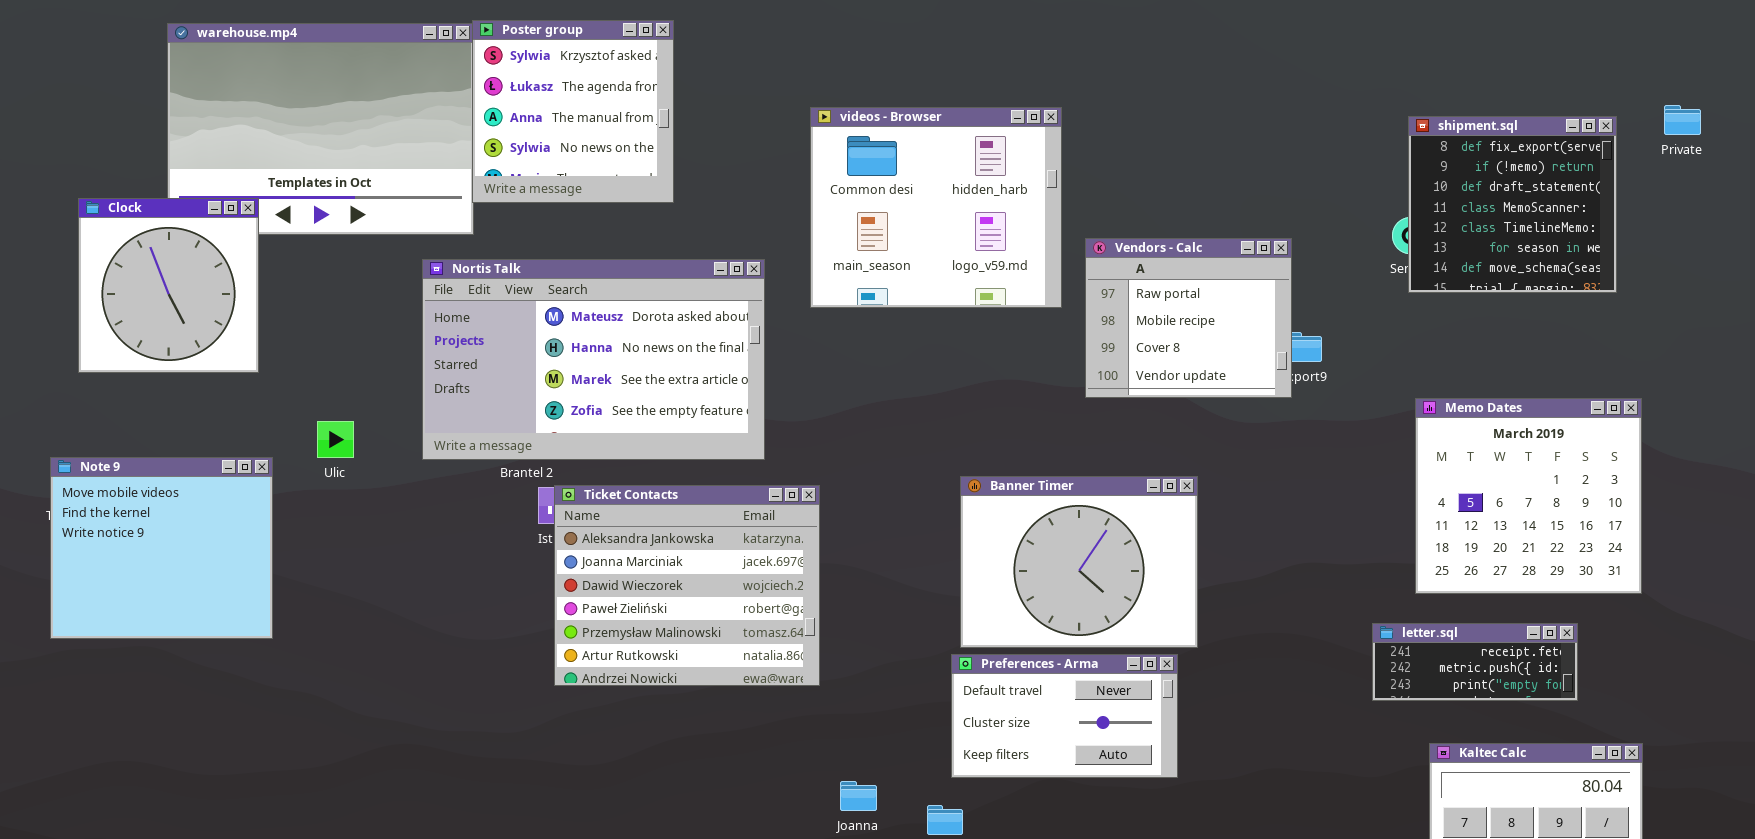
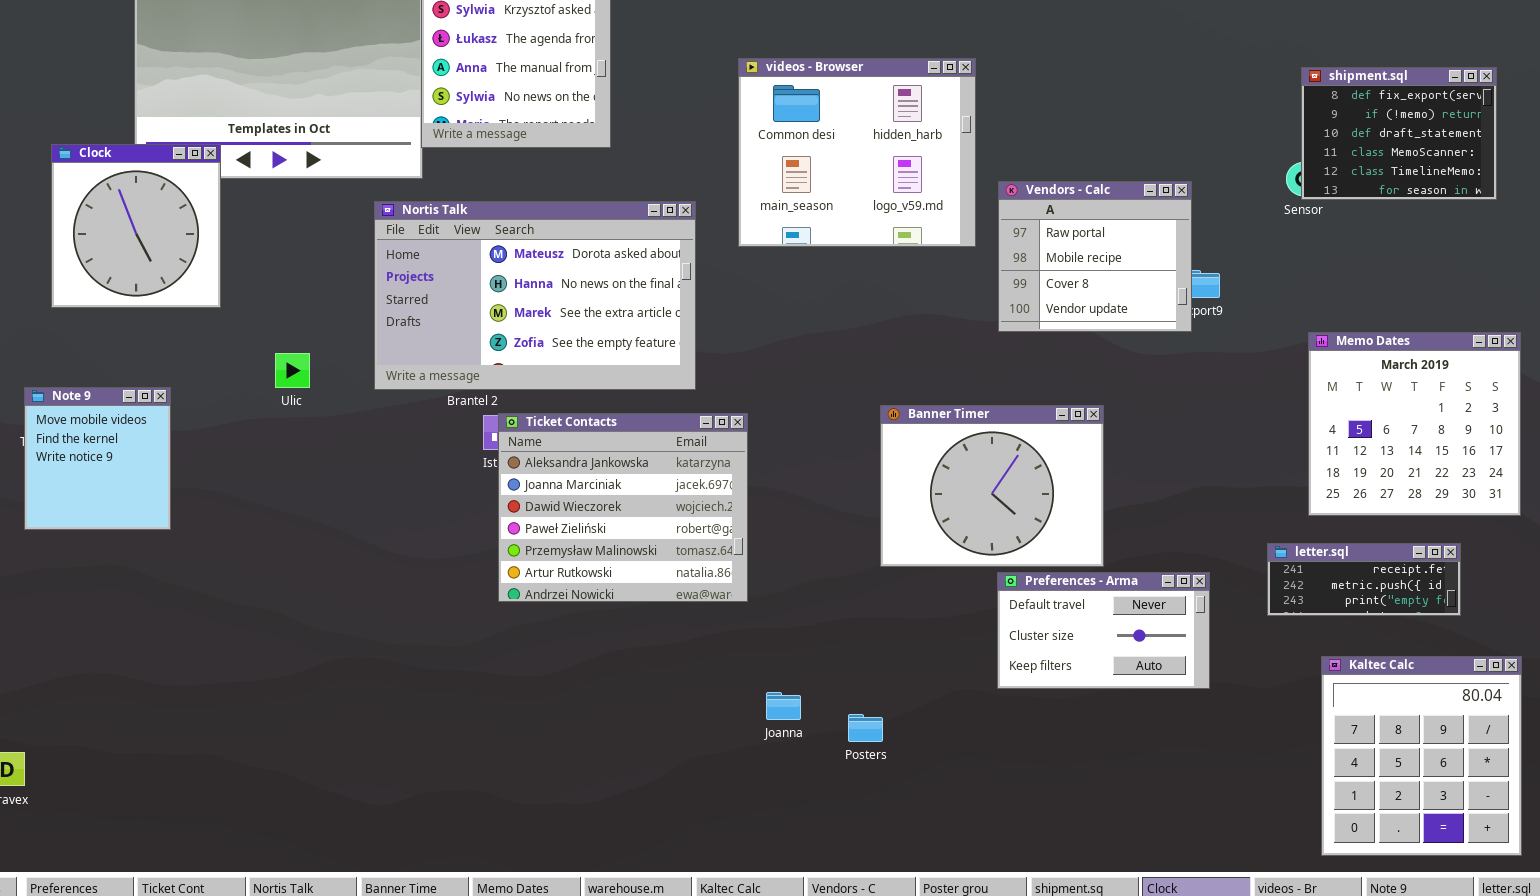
shipment.sql: [1408,116,1617,293] -> [1301,67,1497,200], resized
Note 9: [50,457,273,639] -> [24,387,171,530], resized
Preferences - Arma: [951,654,1178,778] -> [997,572,1210,689], moved

